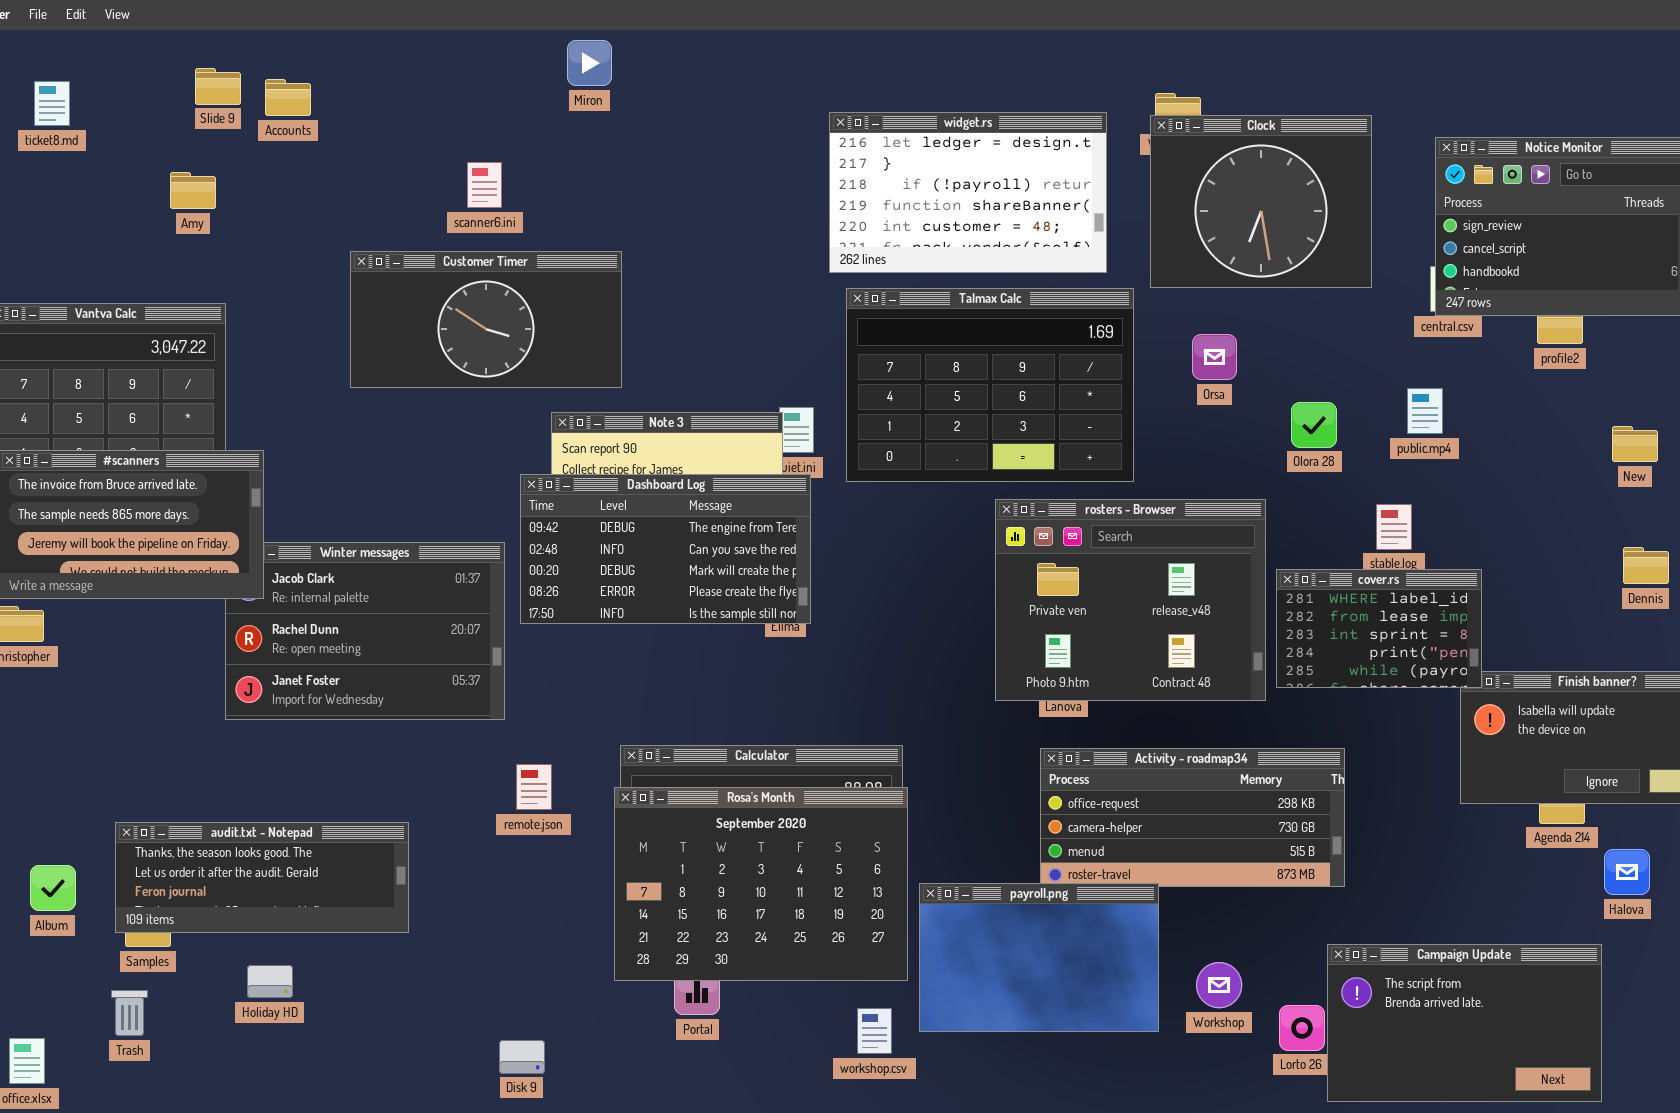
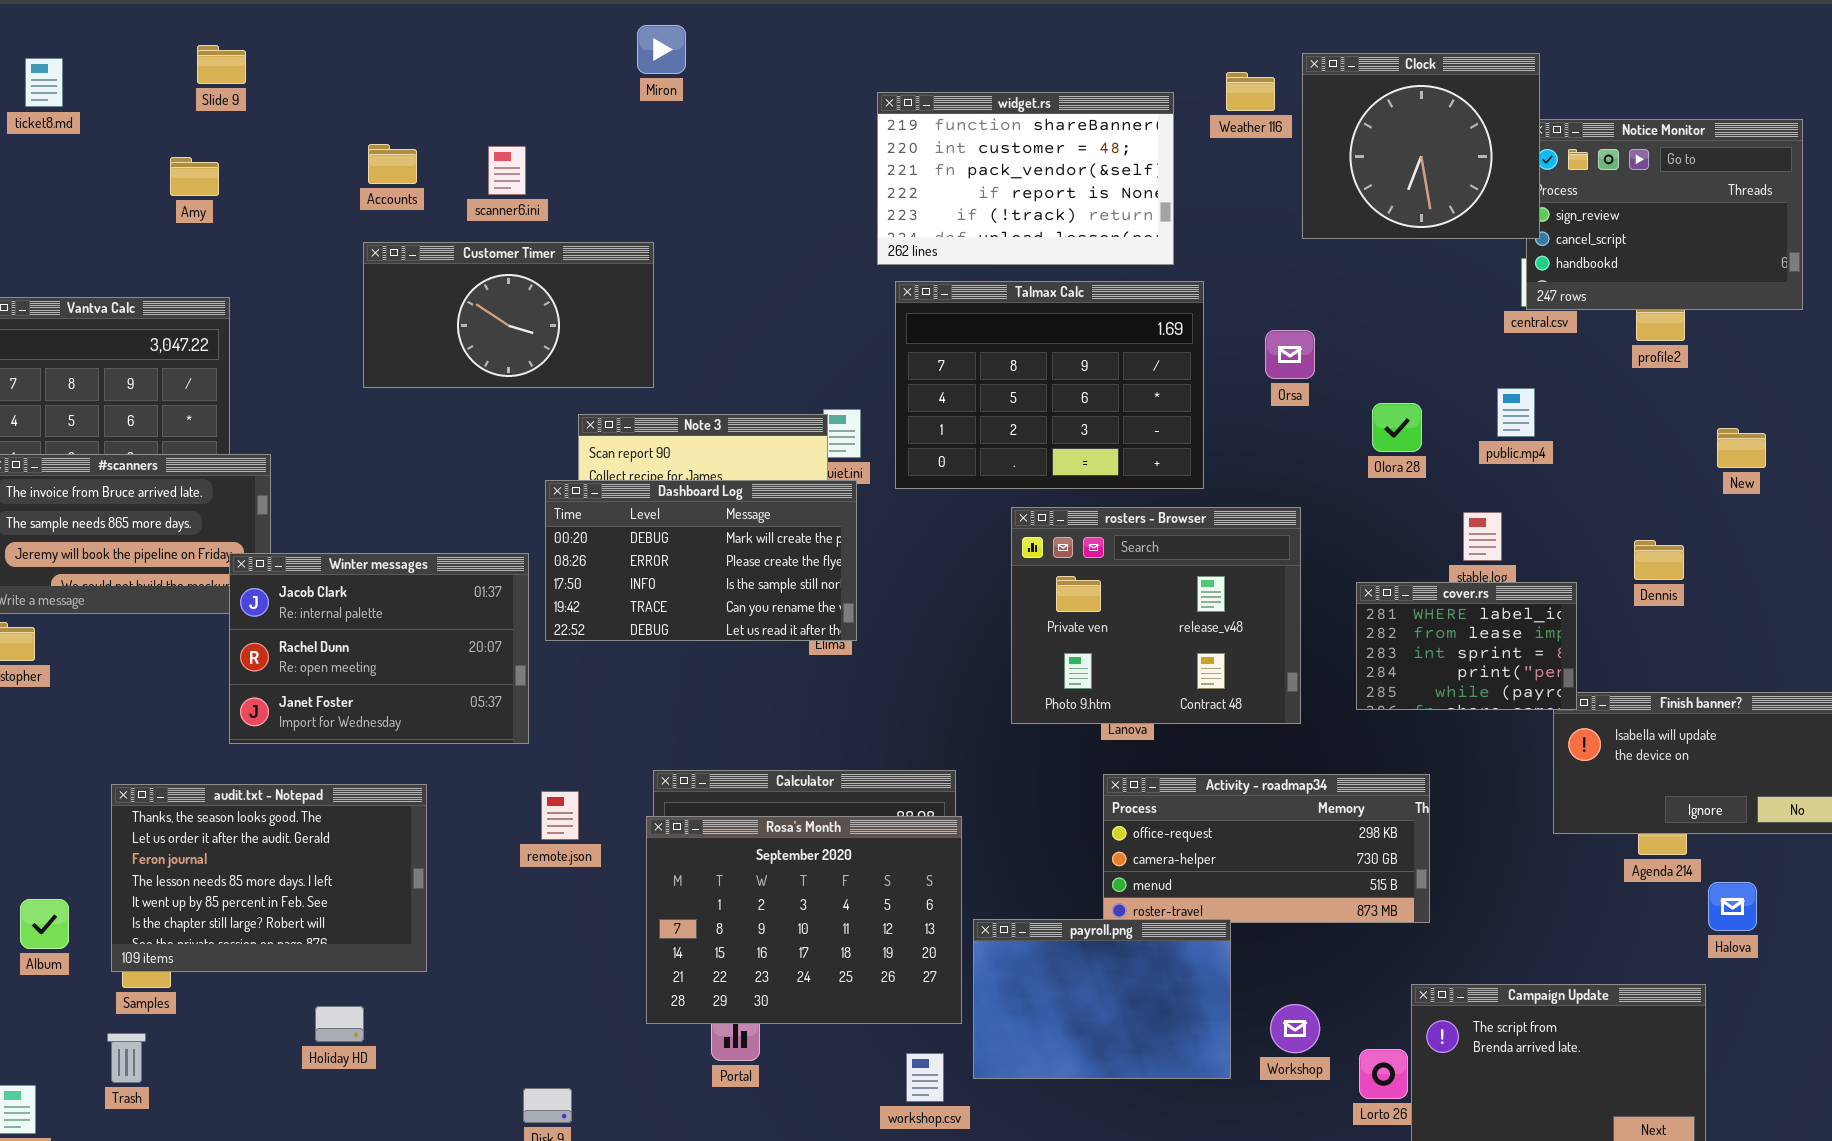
Miron: [567,40,612,86] -> [637,25,686,74], moved
Accounts: [265,79,311,116] -> [368,144,417,184], moved
widget.rs: [829,112,1107,273] -> [877,92,1174,265], scrolled down 3 rows
Clock: [1150,115,1372,288] -> [1302,53,1540,239], moved
Dashboard Log: [520,474,811,624] -> [545,480,857,641], scrolled down 2 rows
rosters - Browser: [995,499,1266,701] -> [1011,507,1301,724], moved
Winter messages: [225,542,505,720] -> [229,553,529,744], raised
Dennis: [1623,547,1669,584] -> [1634,540,1684,580], moved
audit.txt - Notepad: [115,822,409,933] -> [111,784,427,972], resized
Holiday HD: [247,965,293,998] -> [315,1006,364,1042], moved

